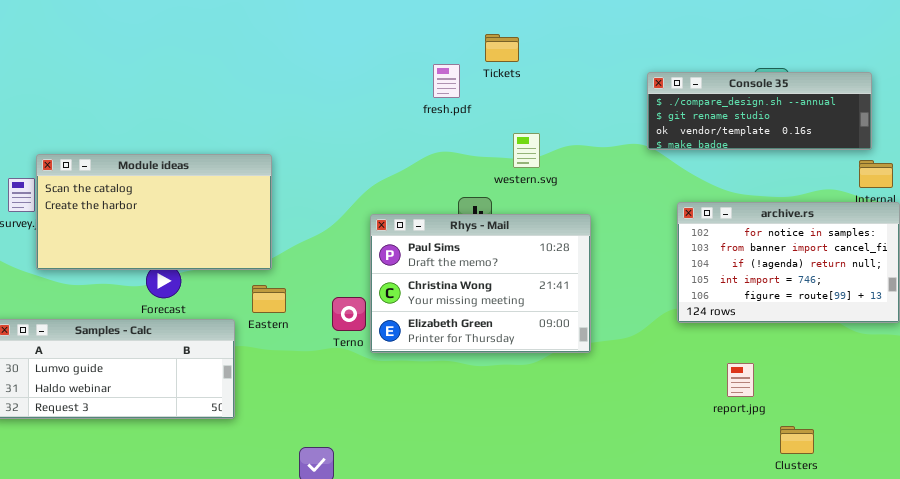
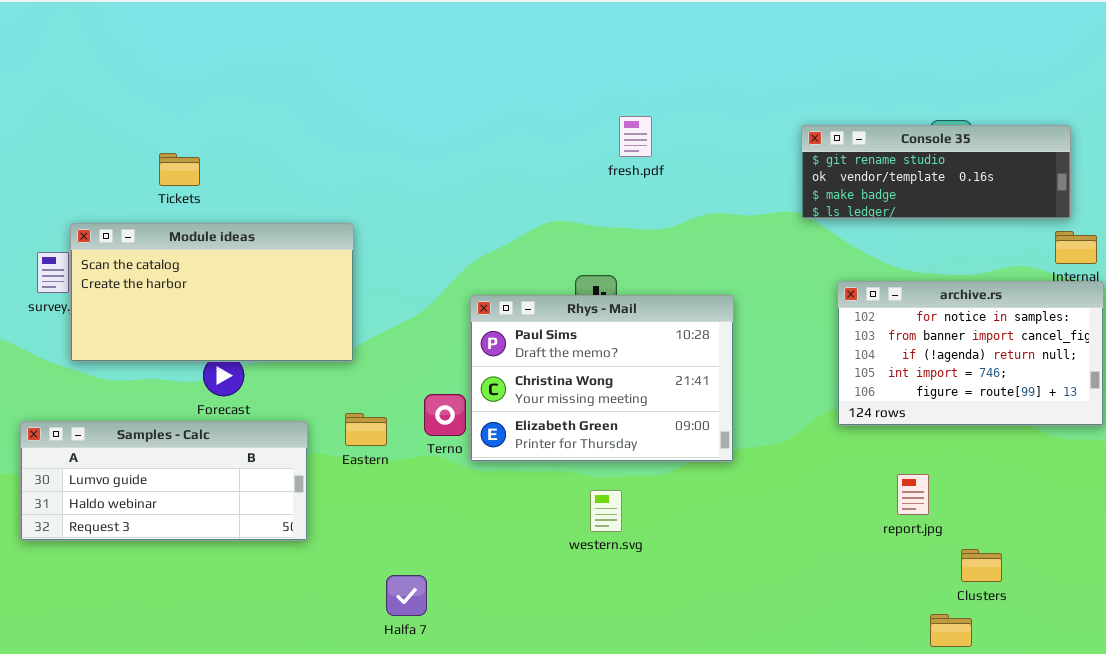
Tickets: [485,34,519,62] -> [159,153,200,186], moved
fresh.pdf: [433,64,460,98] -> [619,116,652,157], moved
Console 35: [647,72,872,150] -> [801,125,1071,219], scrolled down 1 row
western.svg: [513,133,540,168] -> [590,490,622,532], moved
Eastern: [252,285,286,313] -> [345,413,387,446], moved

